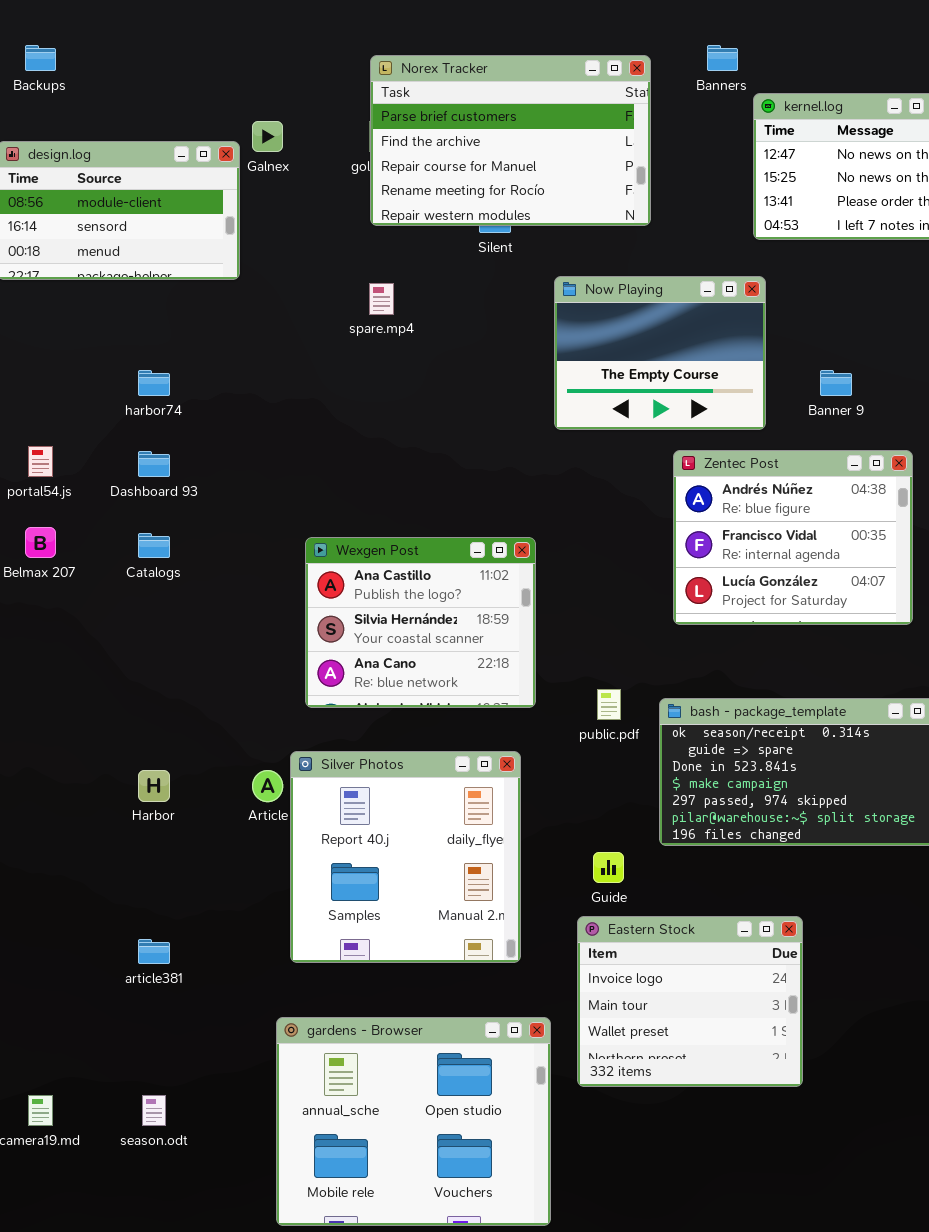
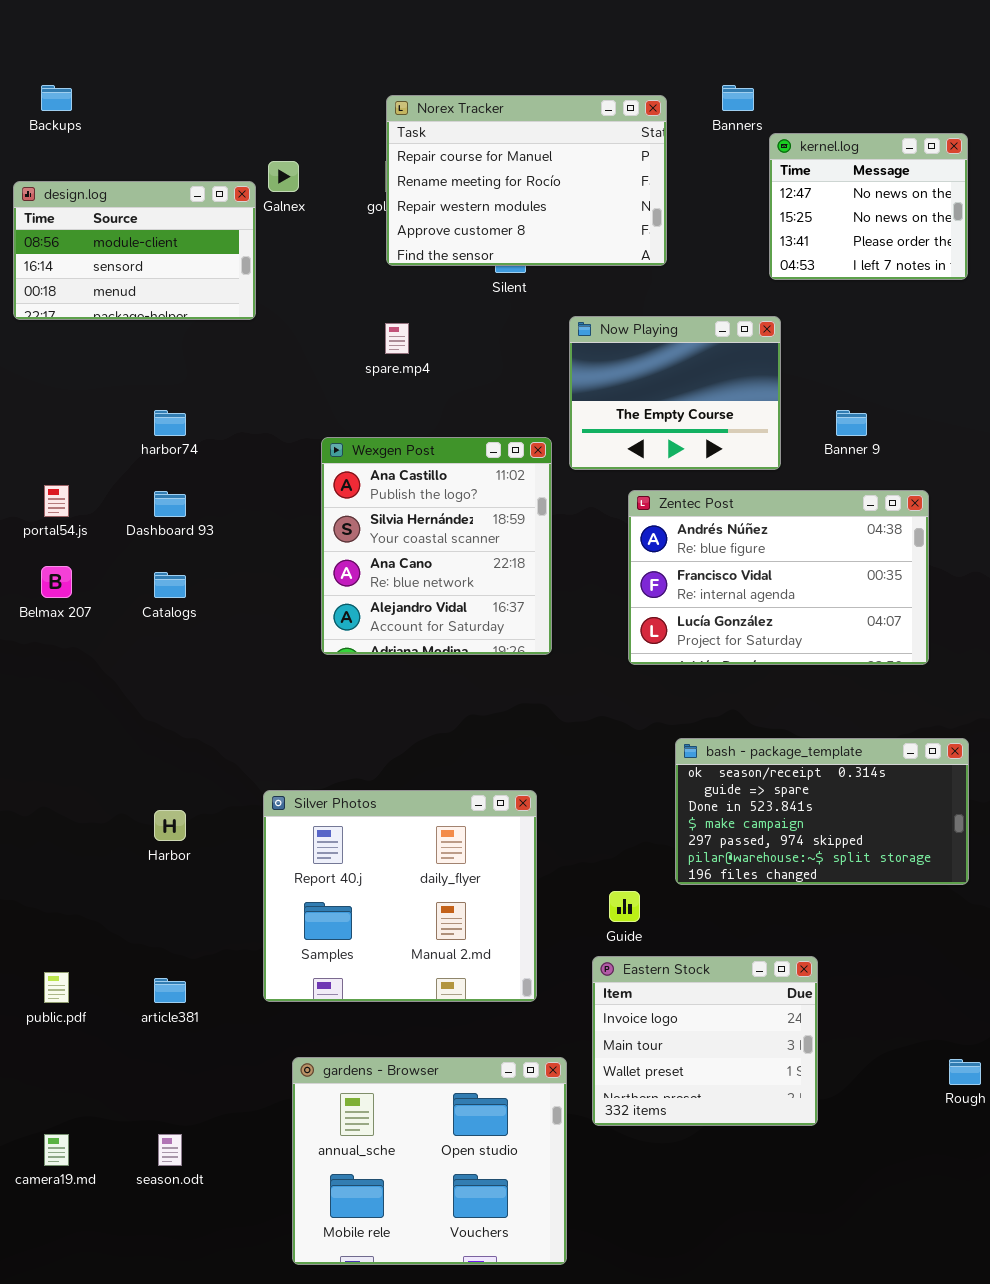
Norex Tracker: [370,55,651,226] -> [386,95,667,266], scrolled down 2 rows
Zentec Post: [673,450,913,625] -> [628,490,929,665], resized
Wexgen Post: [305,537,536,708] -> [321,437,552,655], moved, resized
public.pdf: [597,689,621,720] -> [44,972,69,1003], moved
Silver Photos: [290,751,521,963] -> [263,790,537,1002], resized

